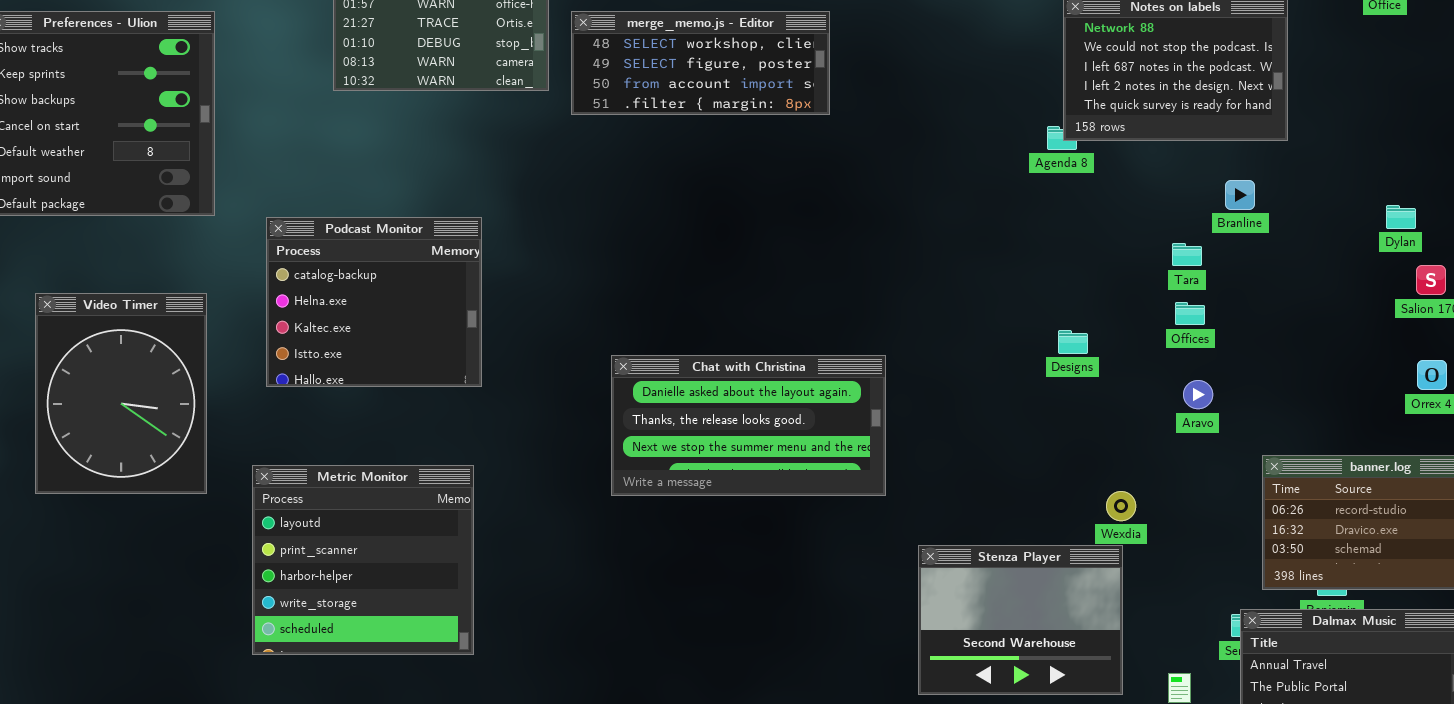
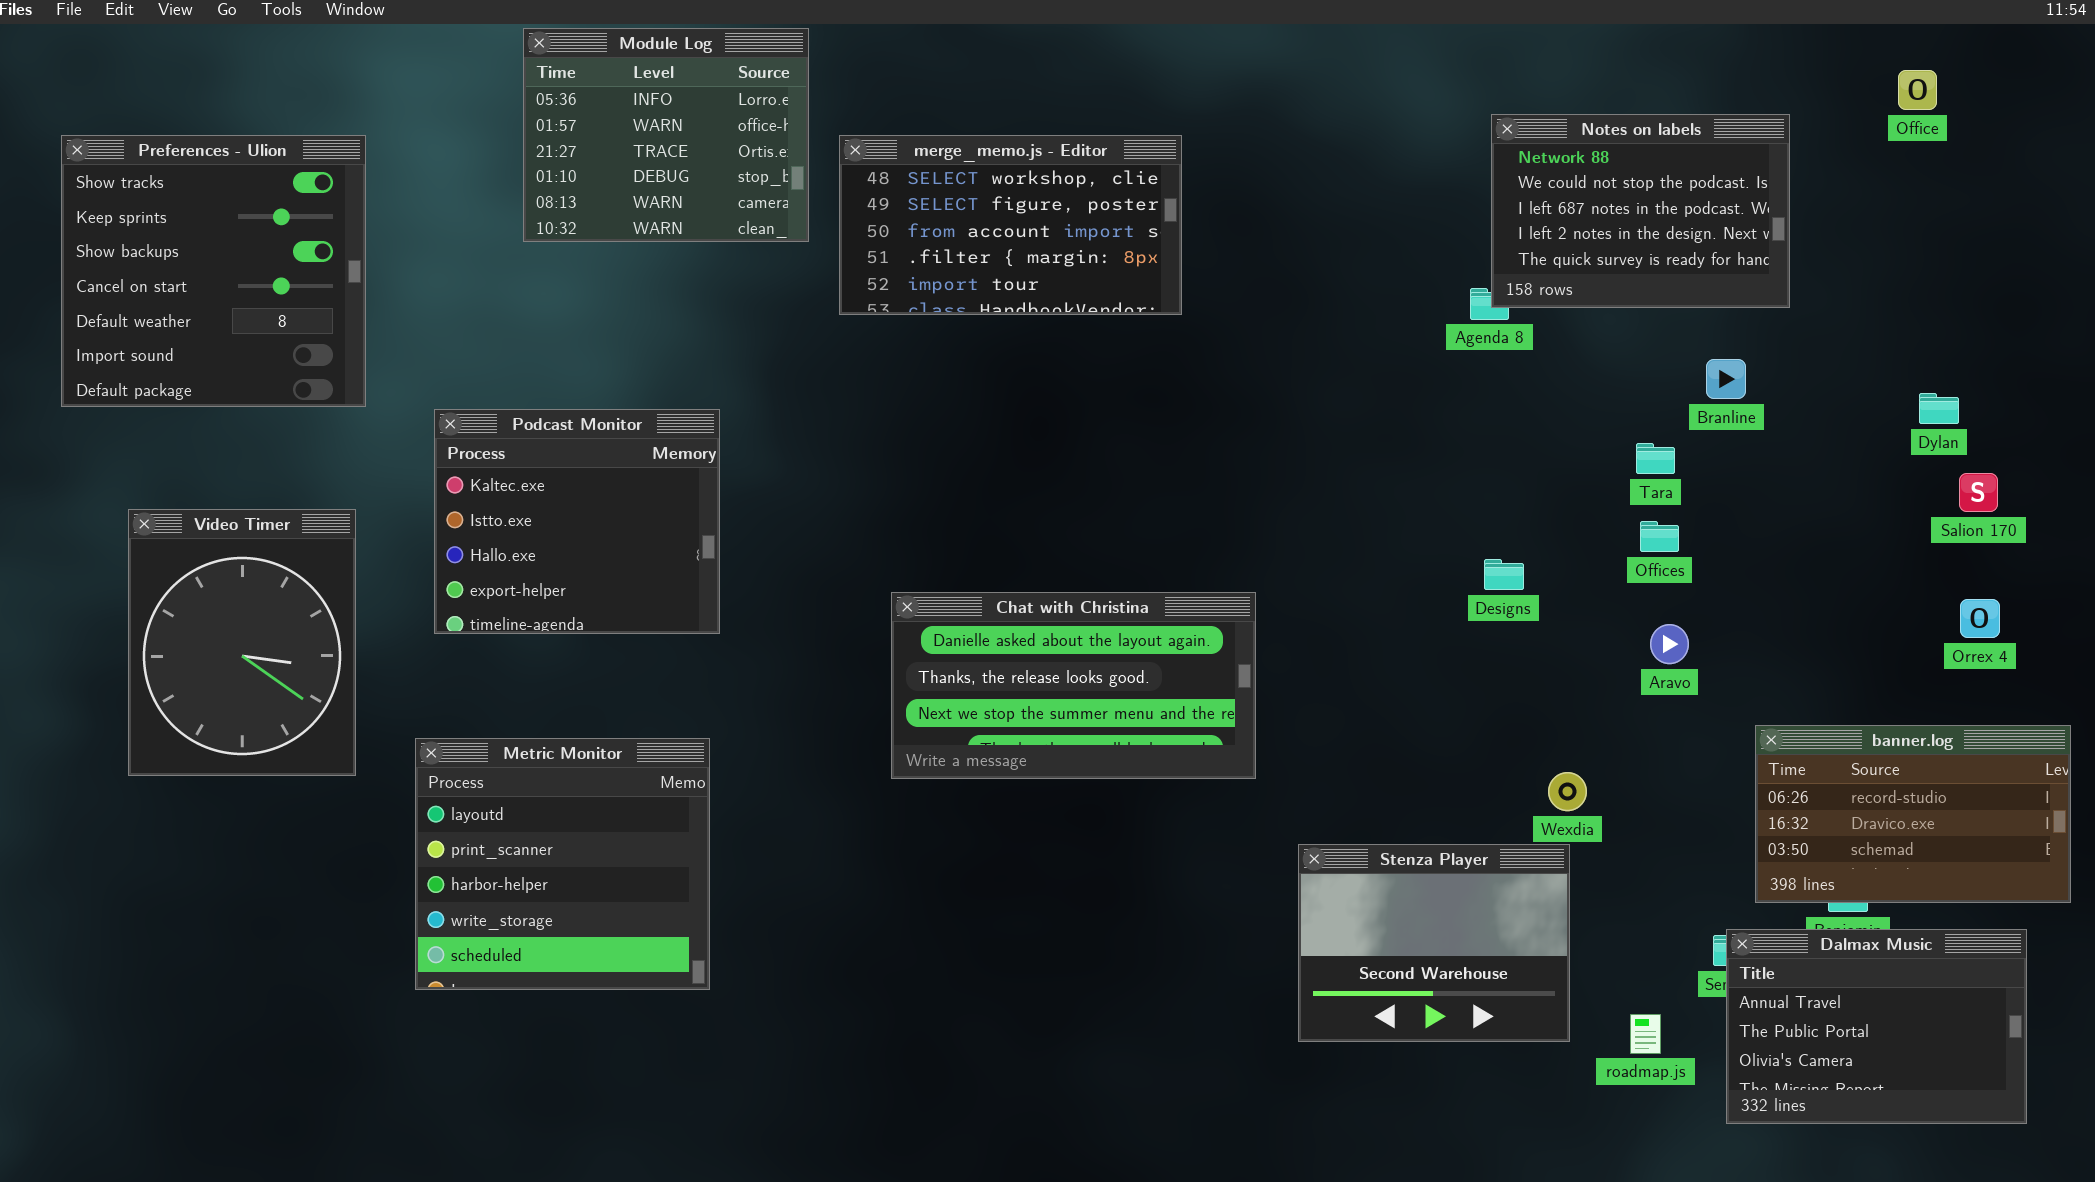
merge_memo.js - Editor: [571,11,830,115] -> [839,135,1182,315], resized
Podcast Monitor: [266,217,482,387] -> [434,409,720,634], scrolled down 2 rows

